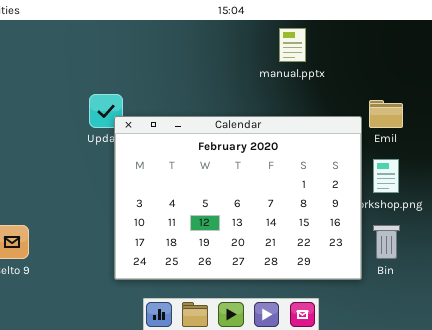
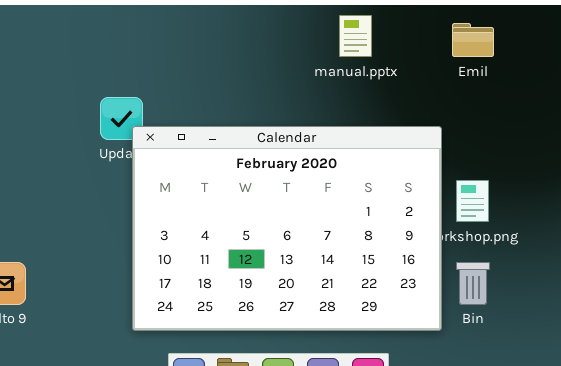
Emil: [369,100,403,128] -> [452,23,494,57], moved

